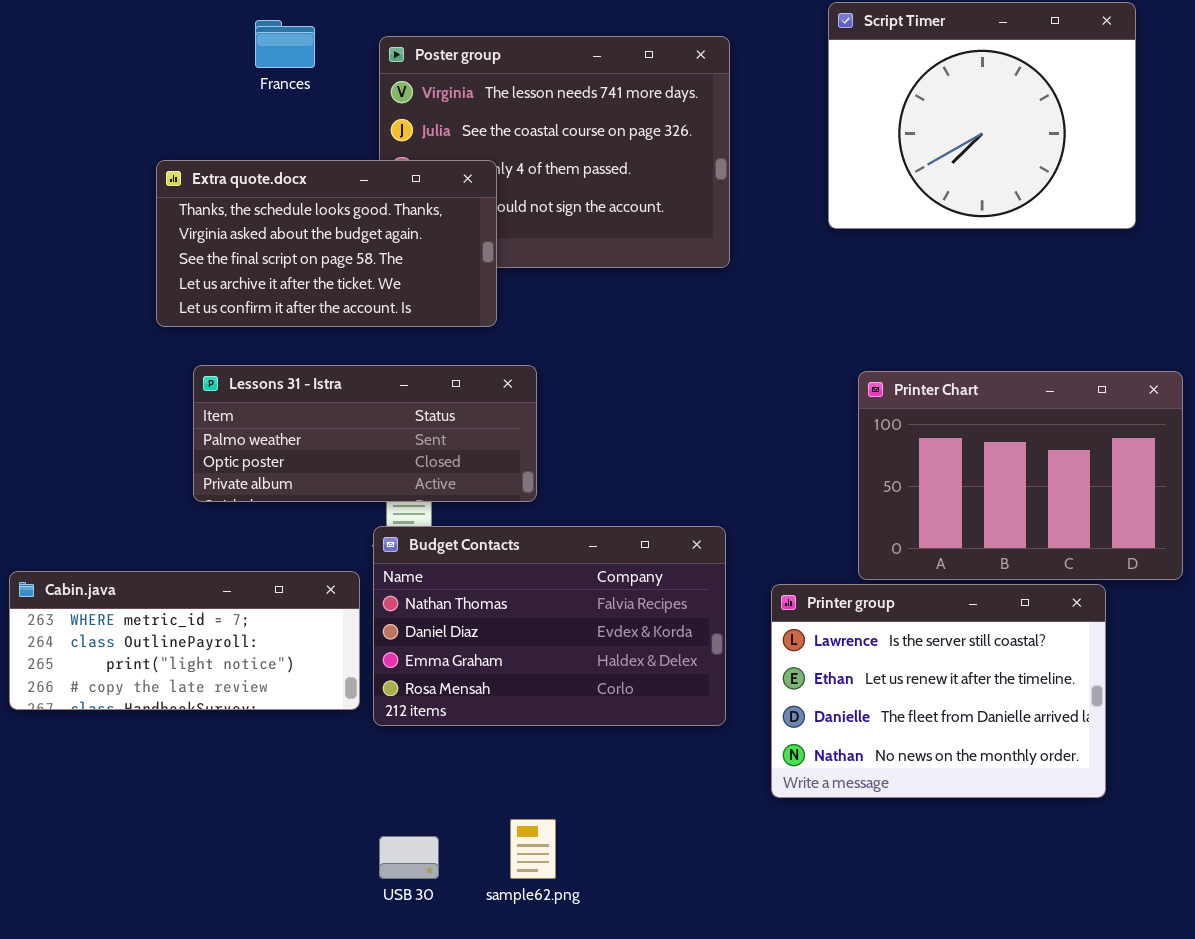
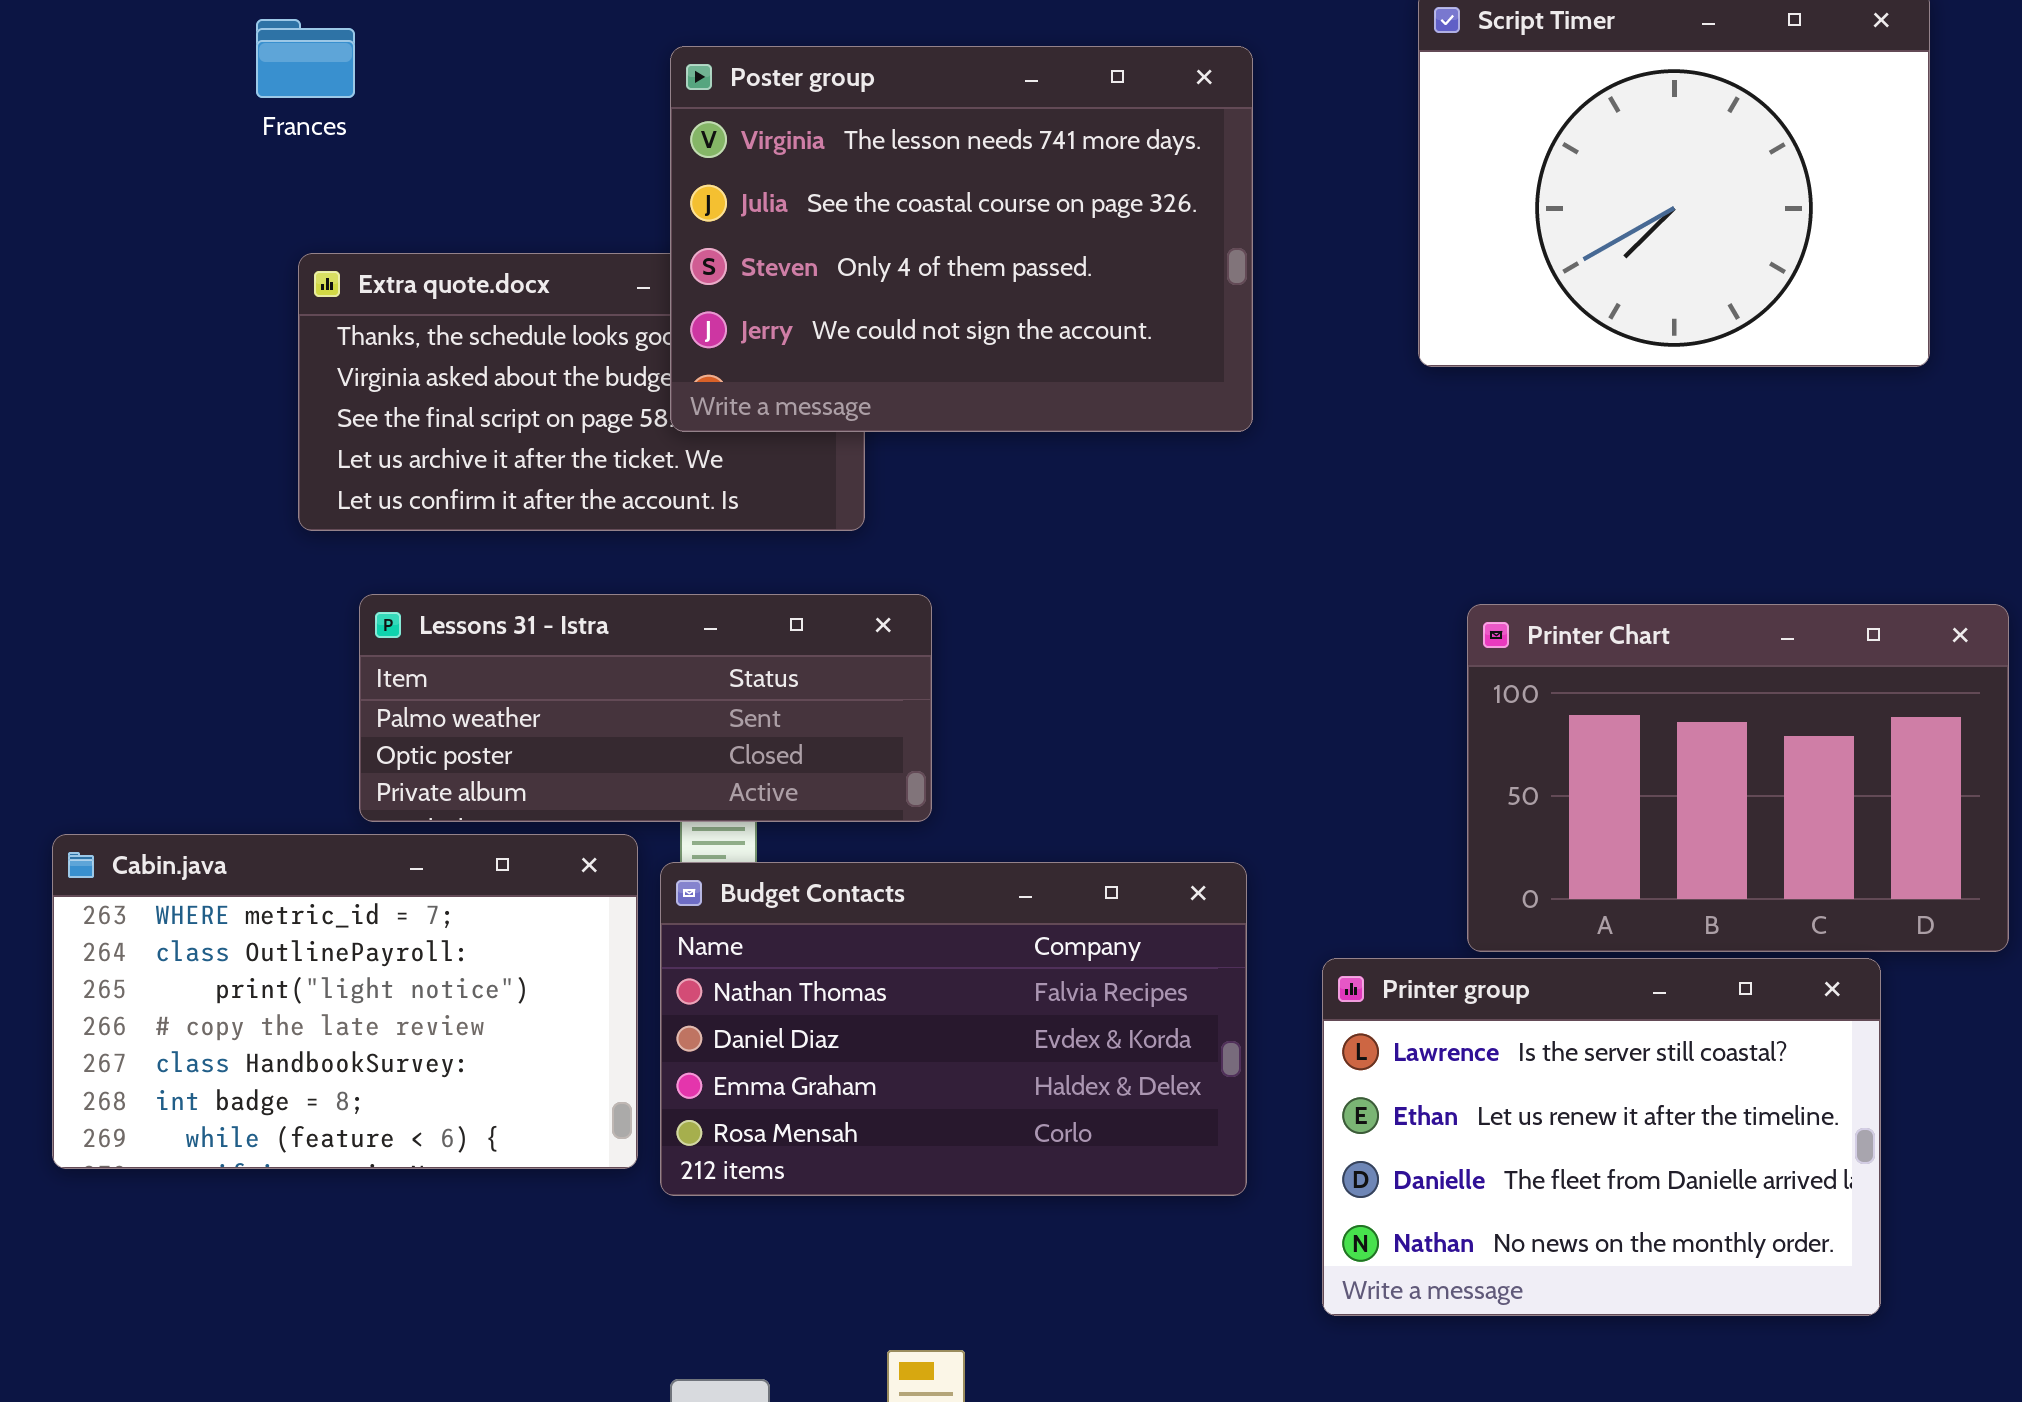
Frances: [255,20,315,68] -> [256,19,355,98], moved
Poster group: [379,36,730,268] -> [670,46,1253,432], raised
Cabin.java: [9,571,360,710] -> [52,834,638,1169], resized

